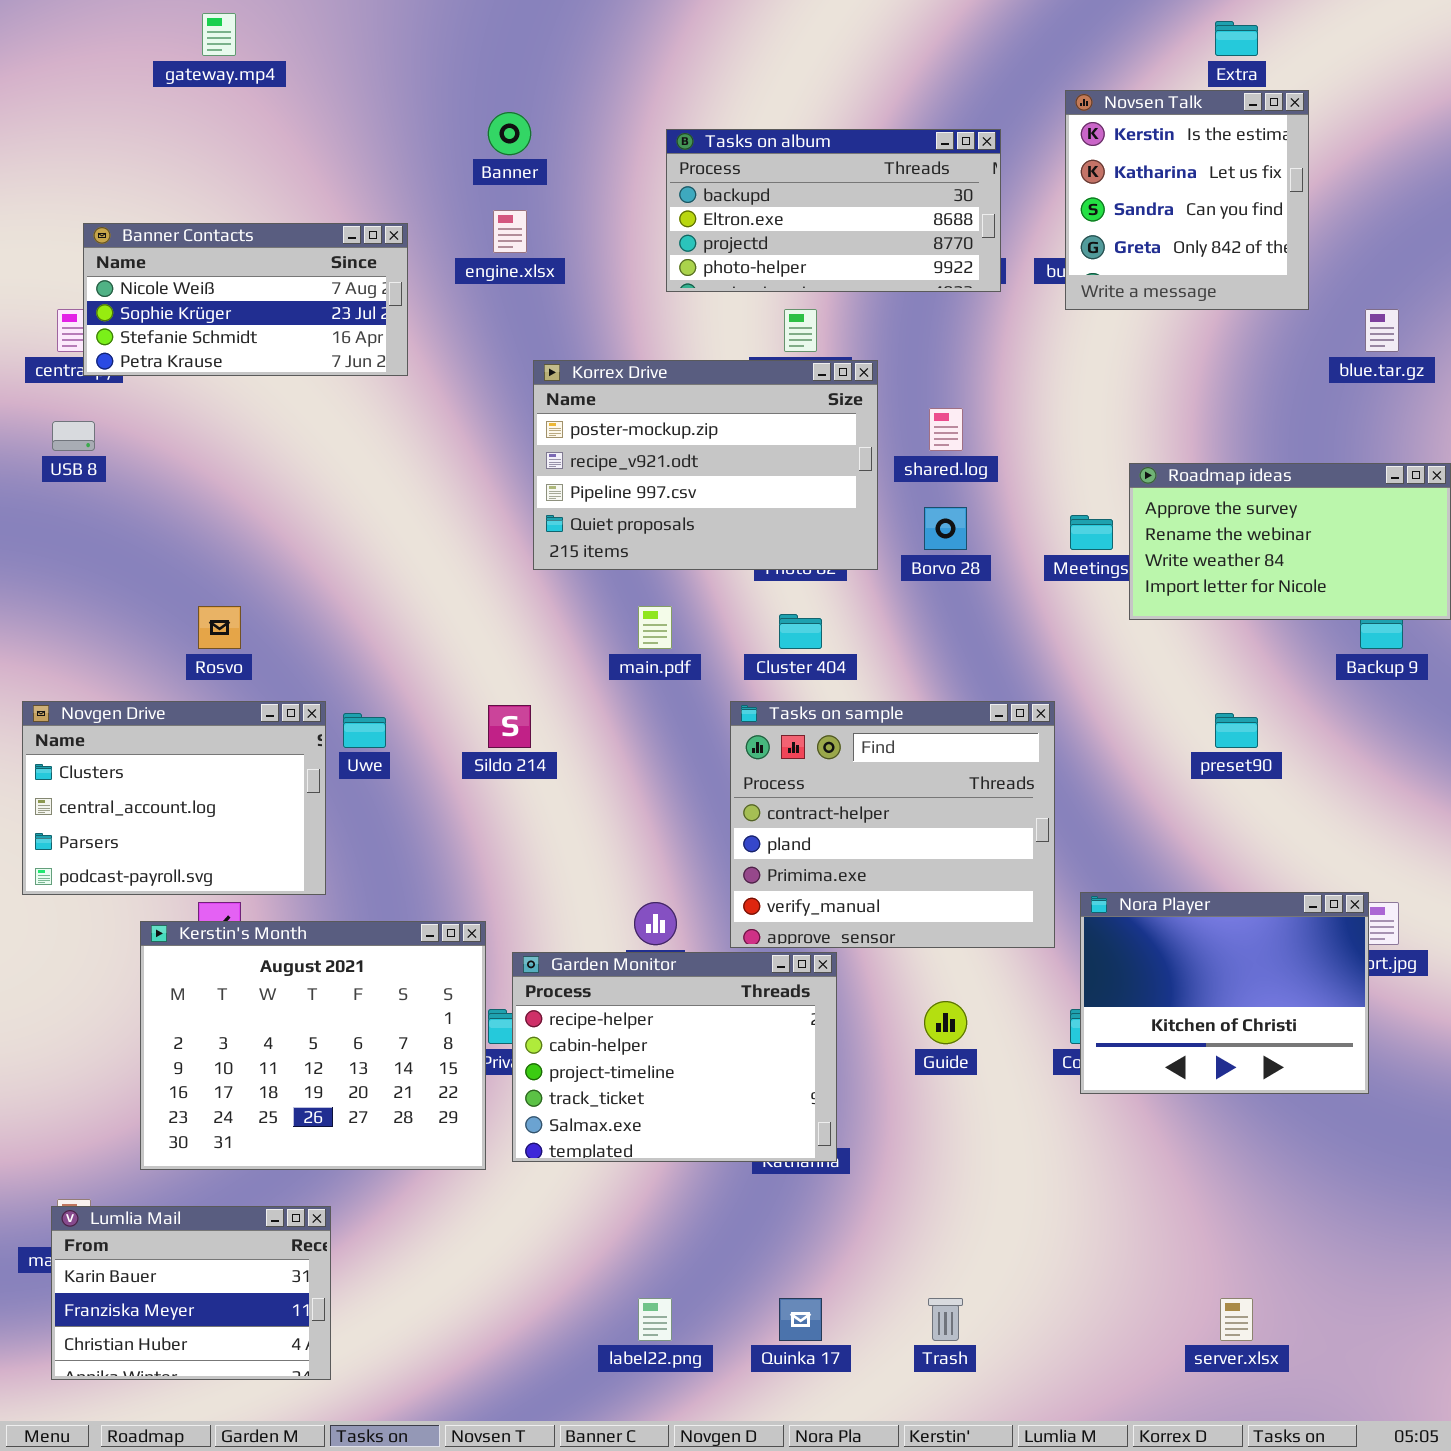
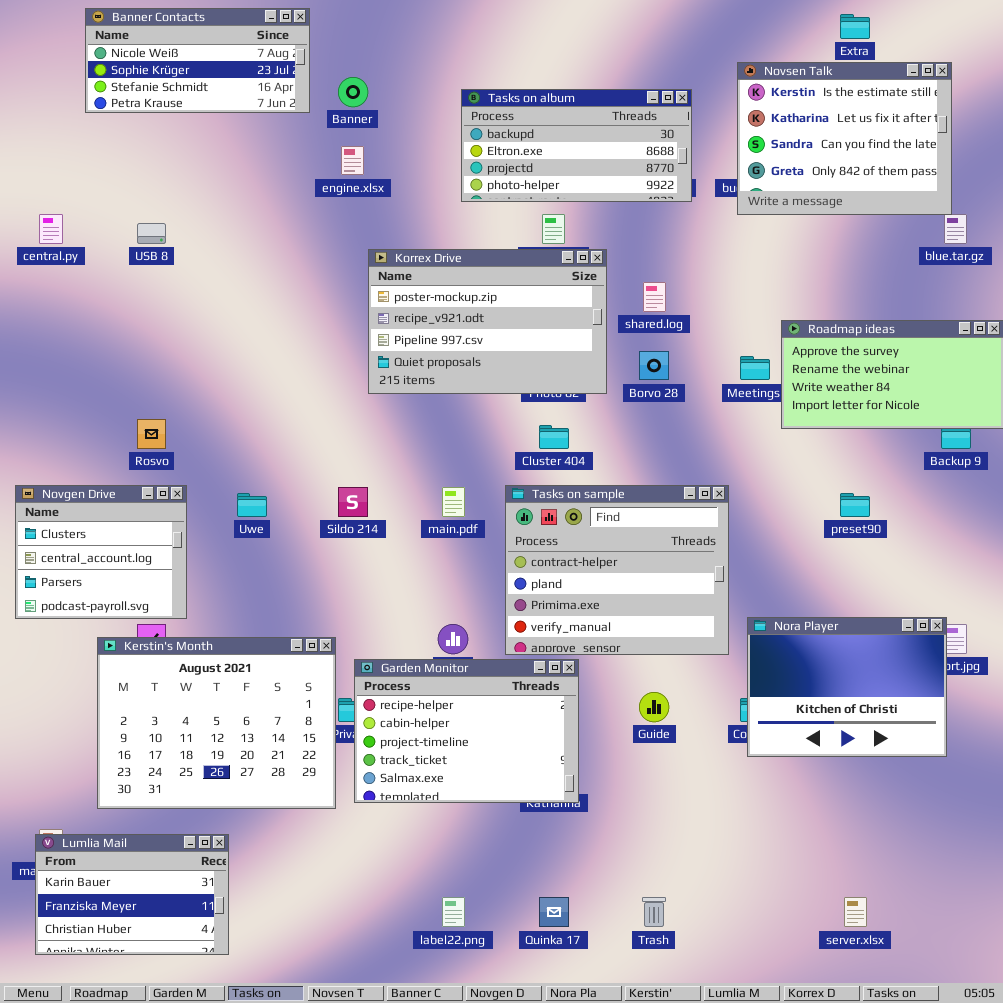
Novsen Talk: [1065,90,1309,310] -> [737,62,952,215], resized
Banner Contacts: [83,223,408,376] -> [85,8,310,113], moved
USB 8: [52,421,95,451] -> [137,223,166,244], moved
main.pdf: [638,606,672,649] -> [442,487,465,517], moved
Novgen Drive: [22,701,326,895] -> [15,485,187,619], resized

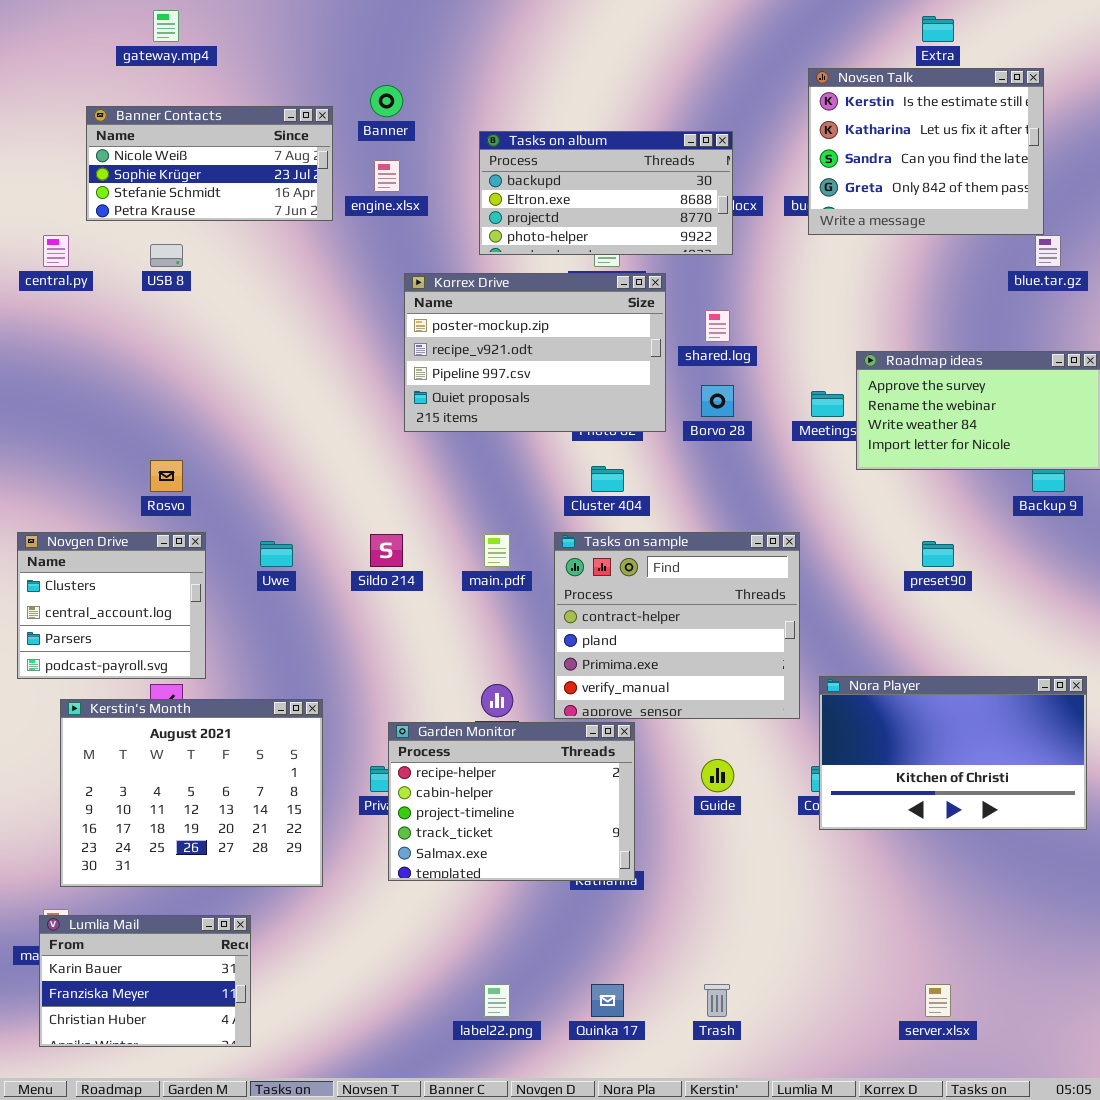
Banner Contacts: [85,8,310,113] -> [86,106,333,221], moved
Tasks on album: [461,89,692,202] -> [479,131,733,255], moved
Nora Player: [747,617,947,757] -> [819,676,1087,830], resized
Kerstin's Month: [97,637,336,809] -> [60,699,323,887], moved

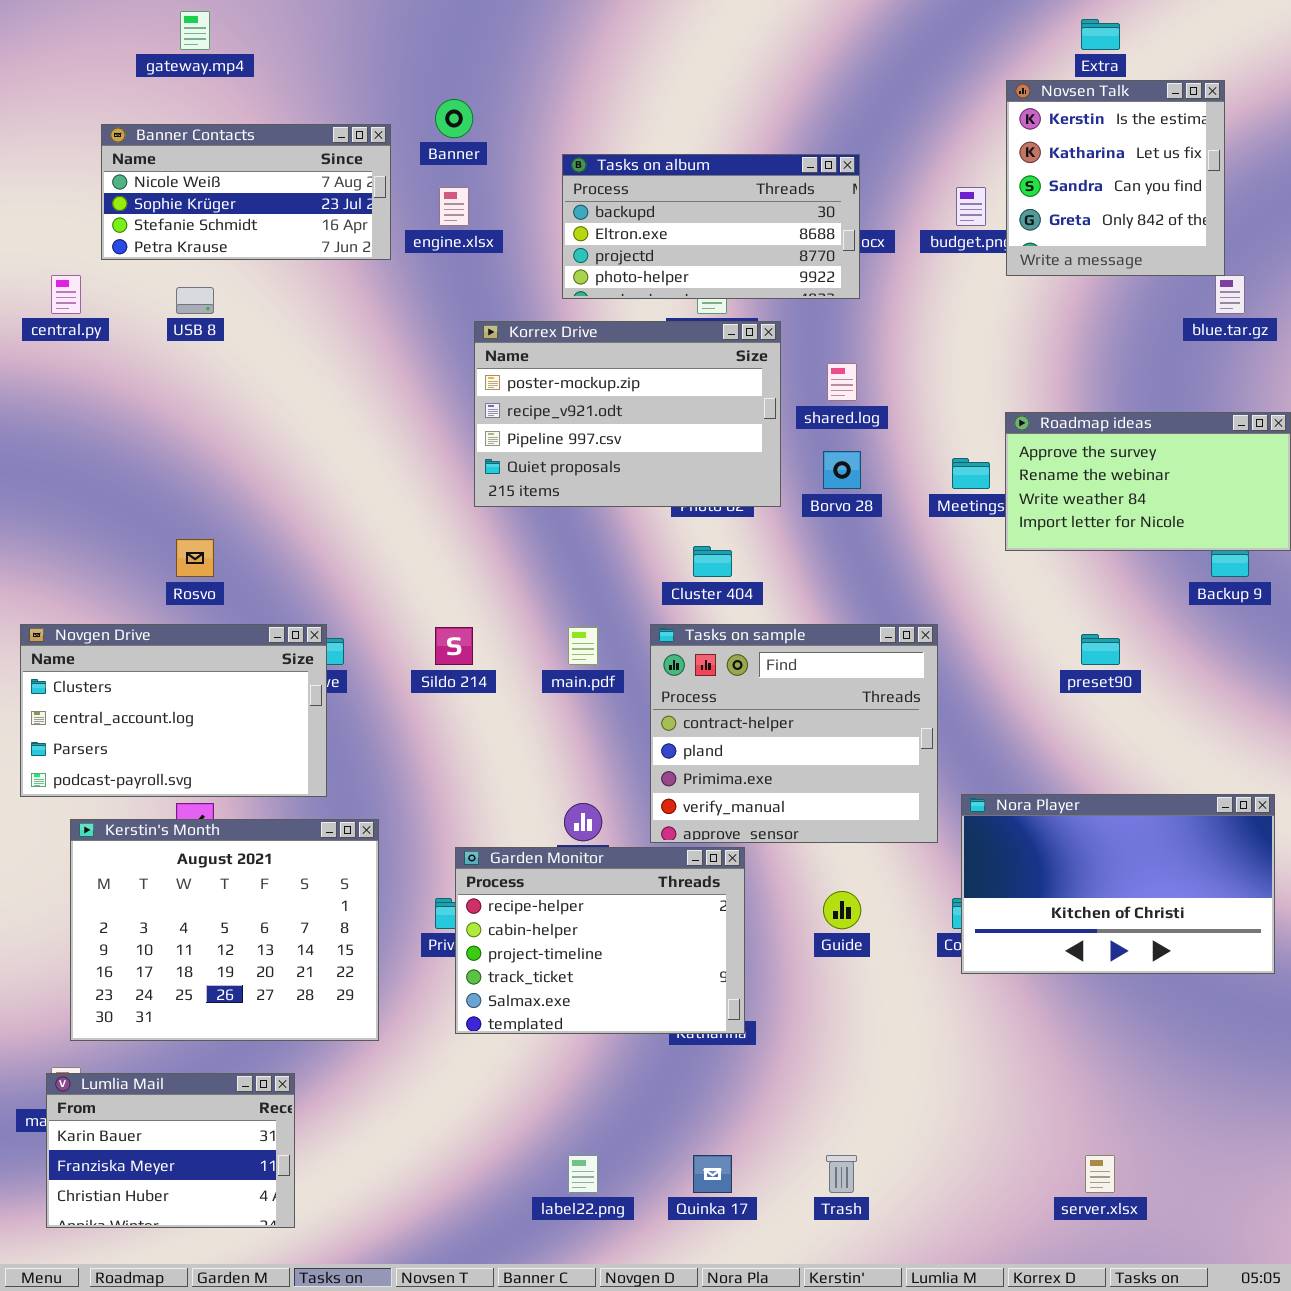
Novsen Talk: [808,68,1044,235] -> [1006,80,1225,276], resized
Novgen Drive: [17,532,206,679] -> [20,624,327,797], resized

